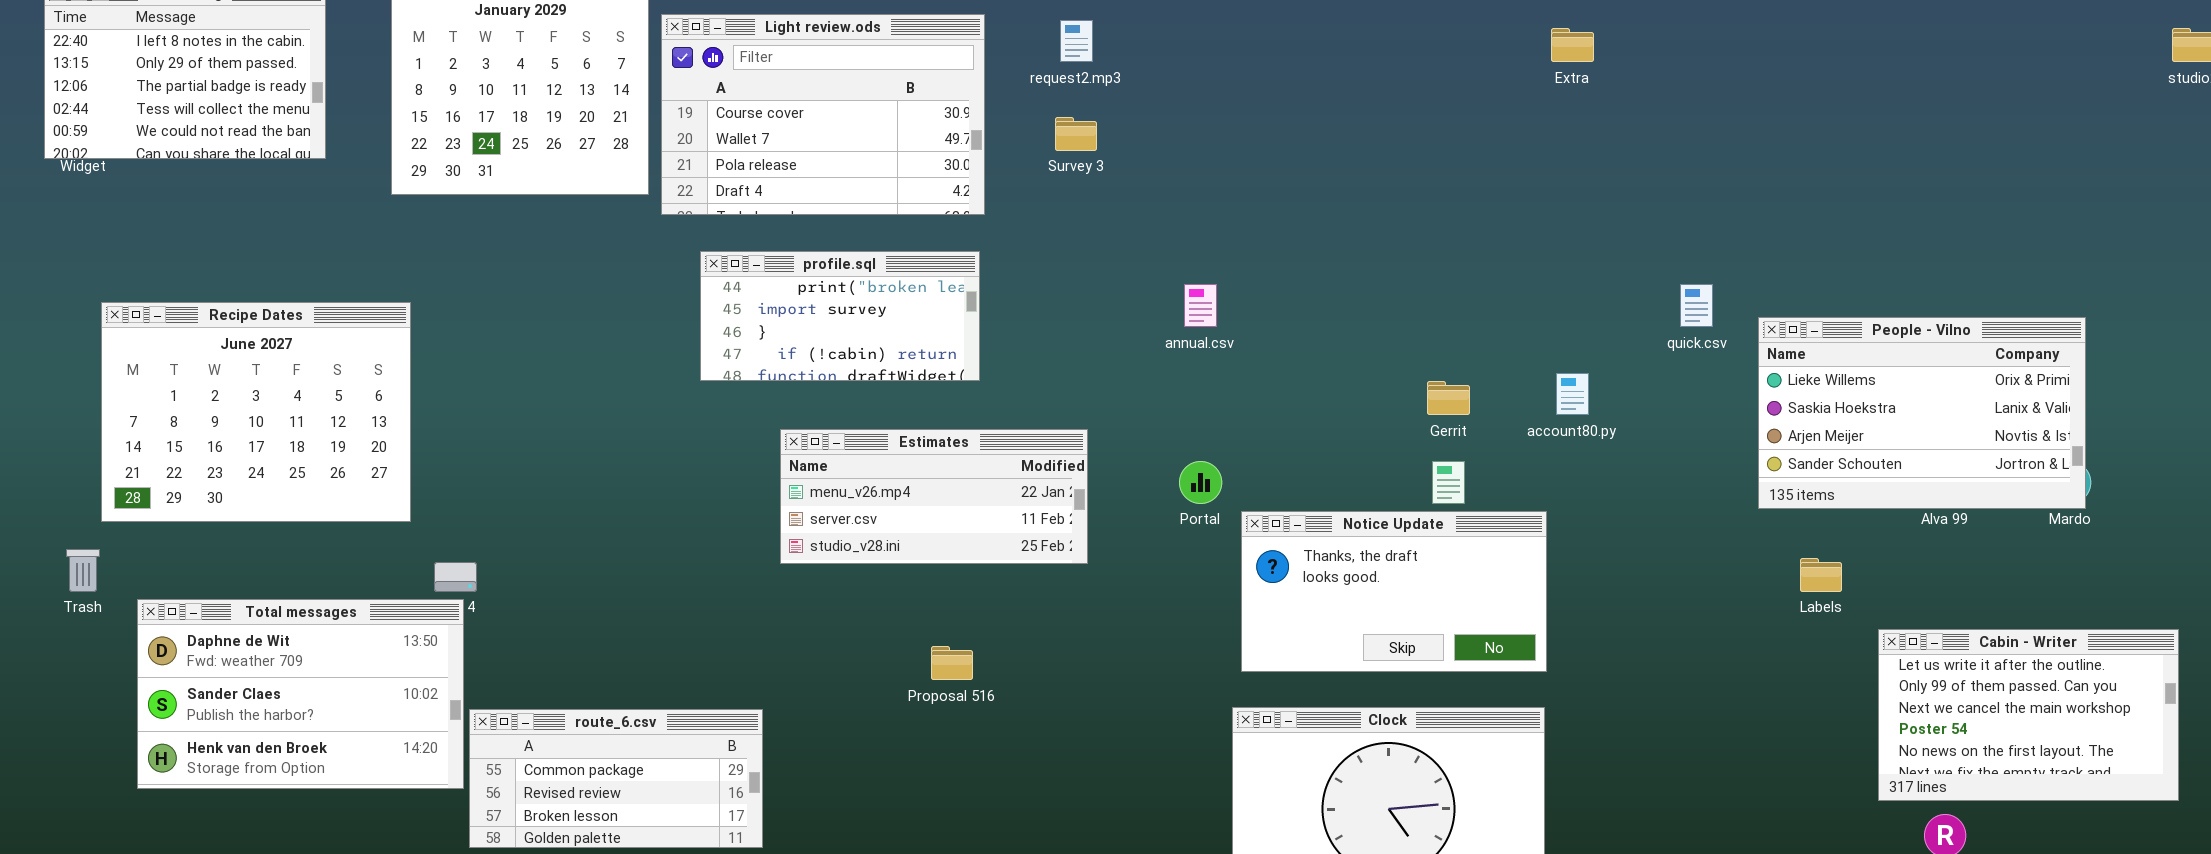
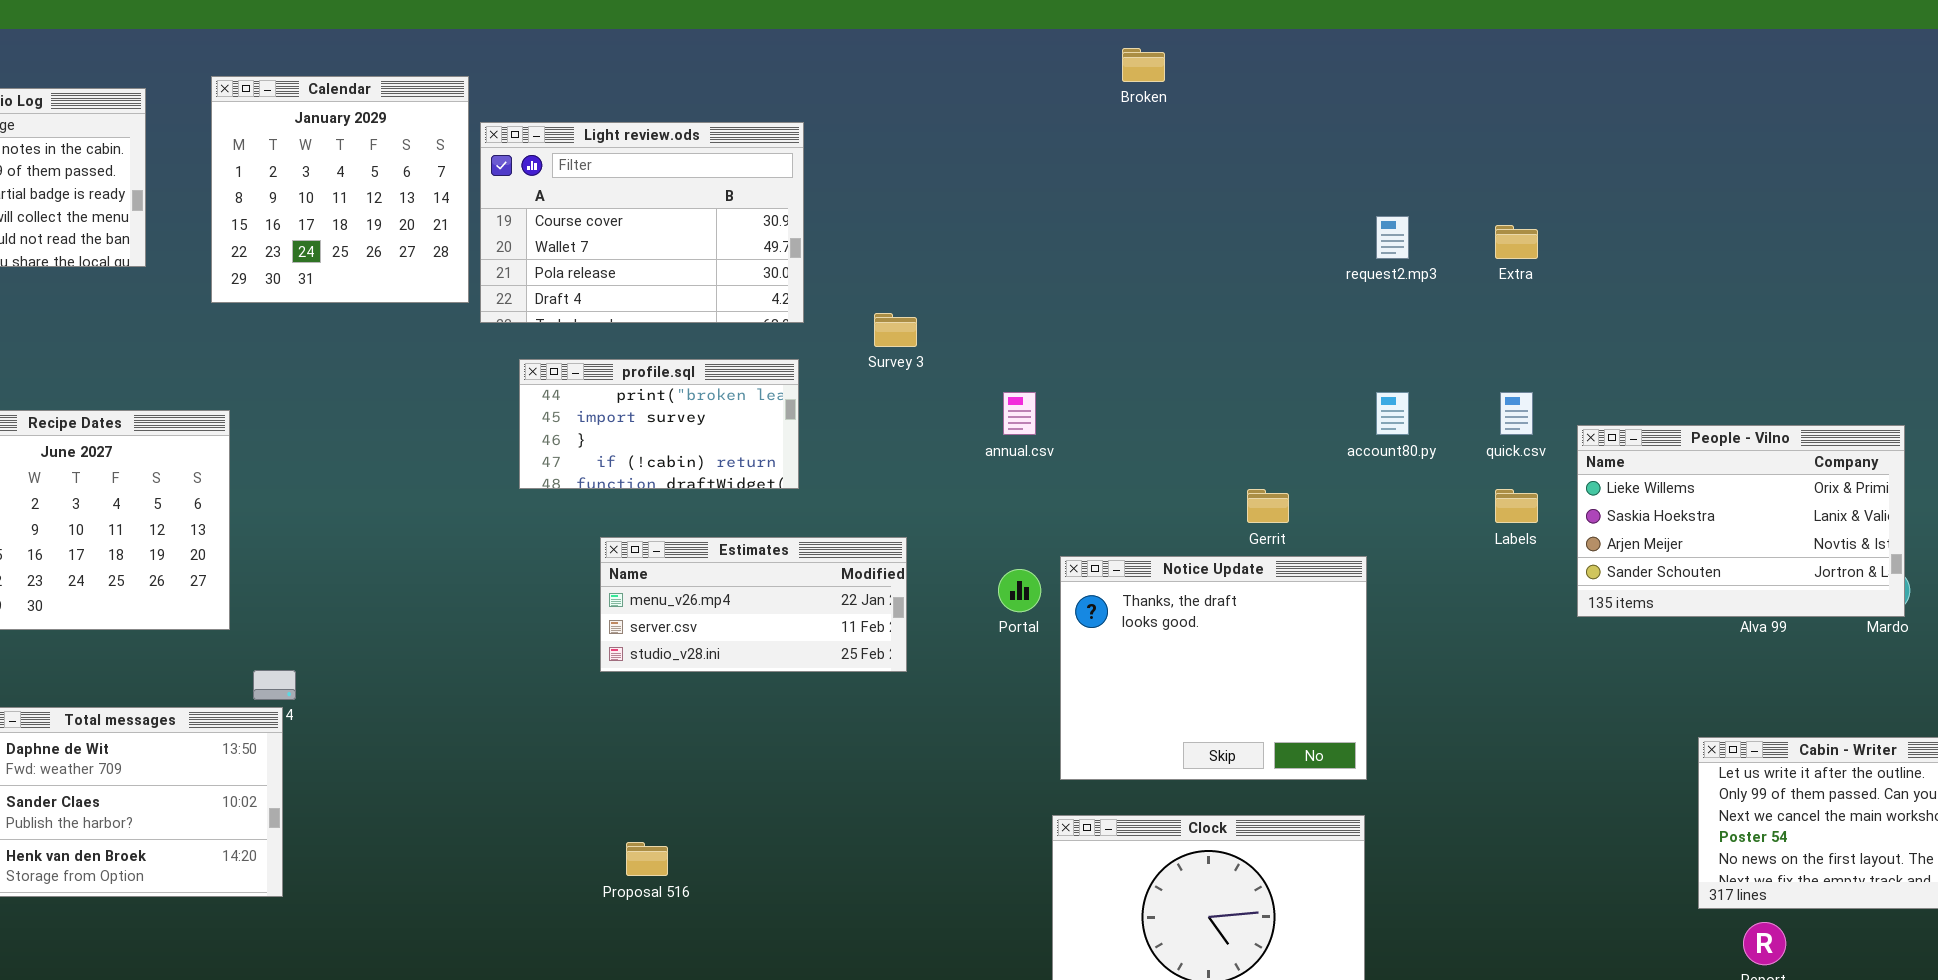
request2.mp3: [1060,20,1093,62] -> [1376,216,1409,259], moved
Extra: [1551,28,1594,62] -> [1495,225,1538,259], moved
Survey 3: [1055,117,1097,151] -> [874,313,917,347], moved
account80.py: [1556,373,1589,415] -> [1376,392,1409,435], moved
Notice Update: [1241,511,1547,672] -> [1060,556,1367,780], resized
Labels: [1800,558,1842,592] -> [1495,489,1538,523], moved
Proposal 516: [931,646,973,680] -> [626,842,668,876], moved
route_6.csv: [469,709,763,848] -> none, closed

